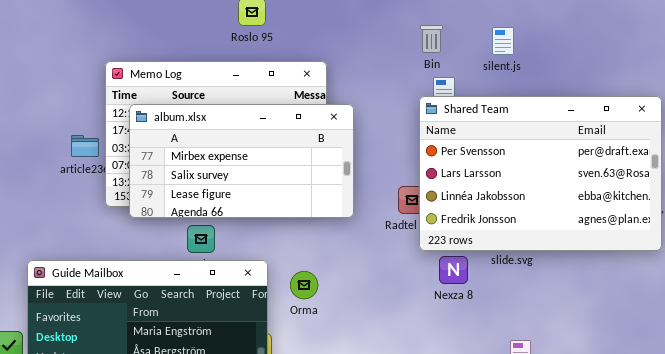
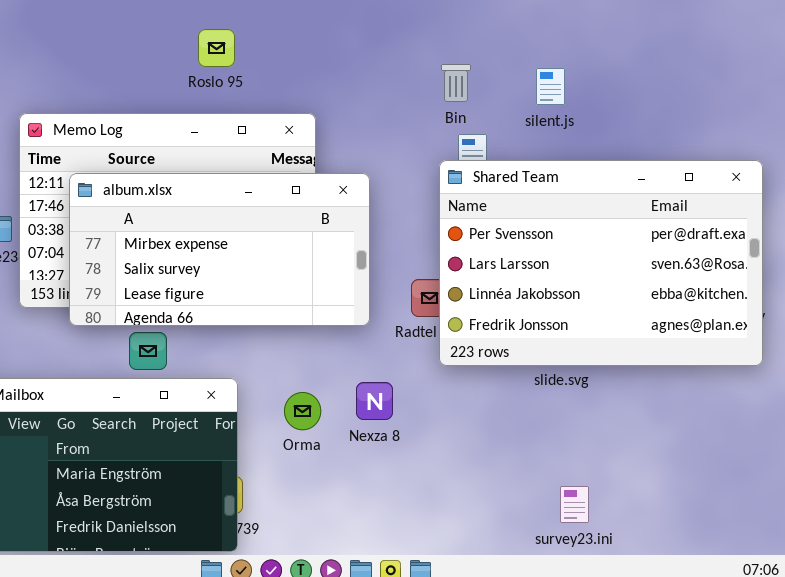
album.xlsx: [129,104,354,218] -> [69,173,370,326], moved
Nexza 8: [439,256,468,284] -> [356,382,393,420], moved
Orma: [290,271,318,299] -> [284,392,321,430], moved

